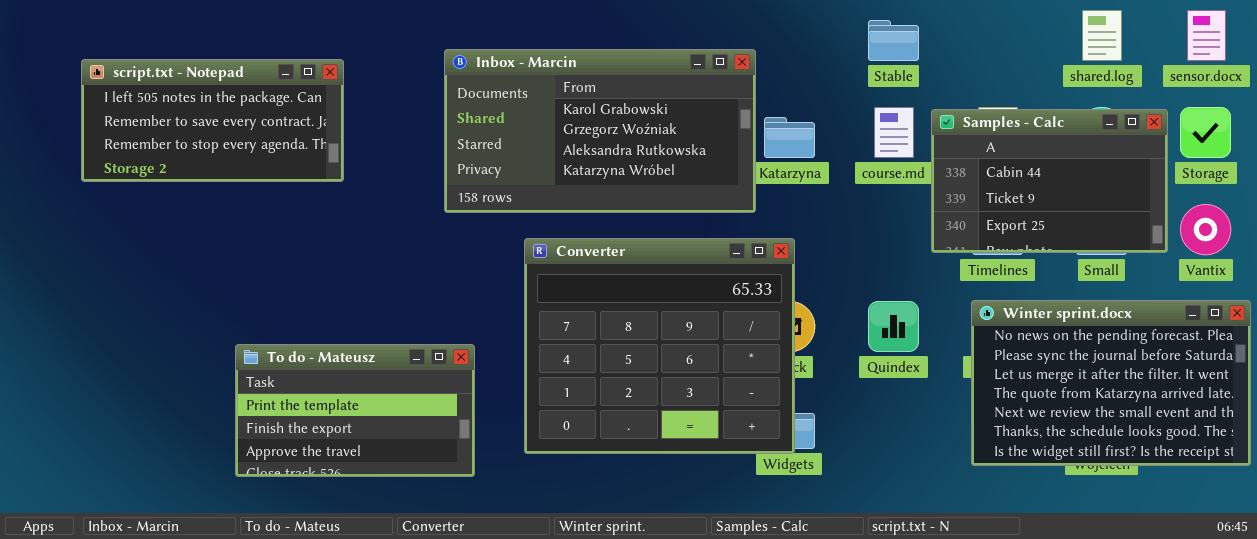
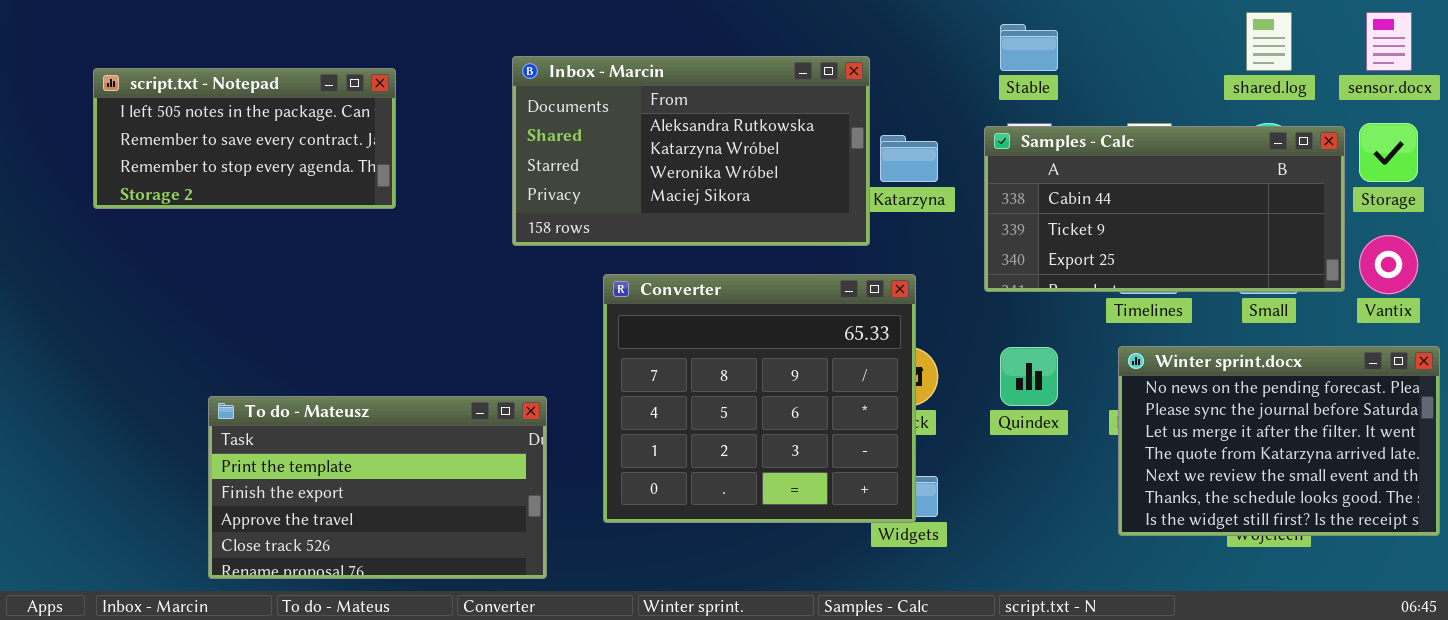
Inbox - Marcin: [444,49,756,213] -> [512,56,870,246], scrolled down 2 rows
Samples - Calc: [931,109,1168,253] -> [984,126,1345,292], resized
To do - Mateusz: [235,344,475,477] -> [208,396,547,579], resized

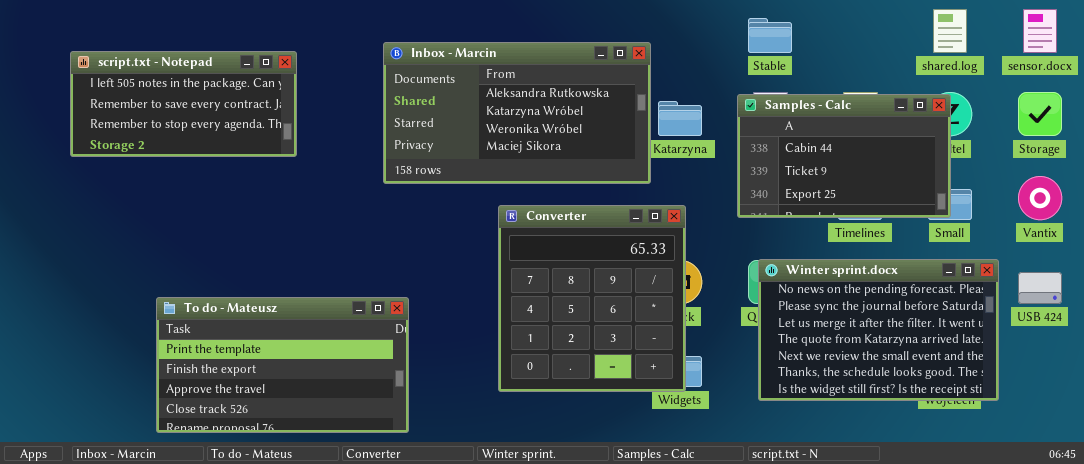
Samples - Calc: [984,126,1345,292] -> [737,94,951,218], resized
Converter: [603,274,916,523] -> [498,205,686,392], resized
Winter sprint.docx: [1118,346,1440,536] -> [758,259,999,401], moved

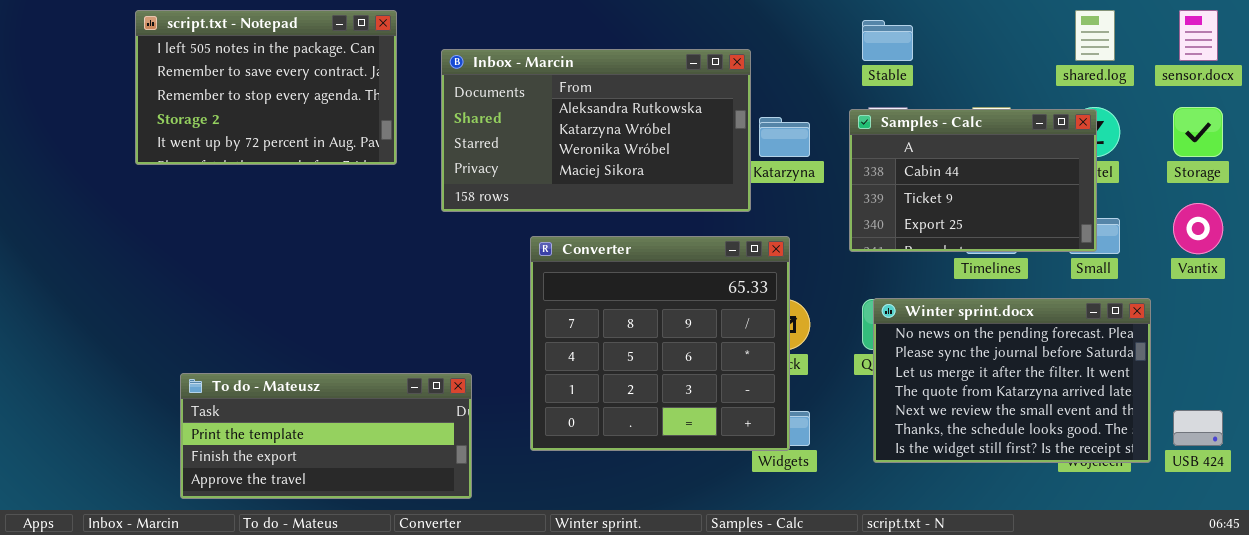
script.txt - Notepad: [70,51,297,157] -> [135,10,397,165], moved, resized
Converter: [498,205,686,392] -> [530,236,790,451], resized
USB 424: [1018,272,1062,304] -> [1173,410,1223,446], moved
To do - Mateusz: [156,297,409,433] -> [180,373,472,499], resized

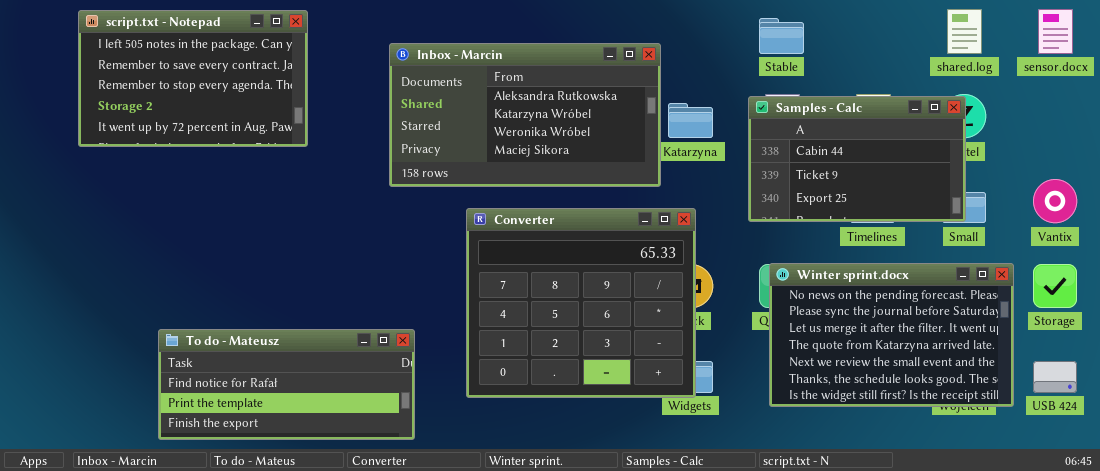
script.txt - Notepad: [135,10,397,165] -> [78,10,308,147], moved
Storage: [1173,107,1223,157] -> [1033,264,1077,308], moved
To do - Mateusz: [180,373,472,499] -> [158,329,415,440], scrolled up 1 row

